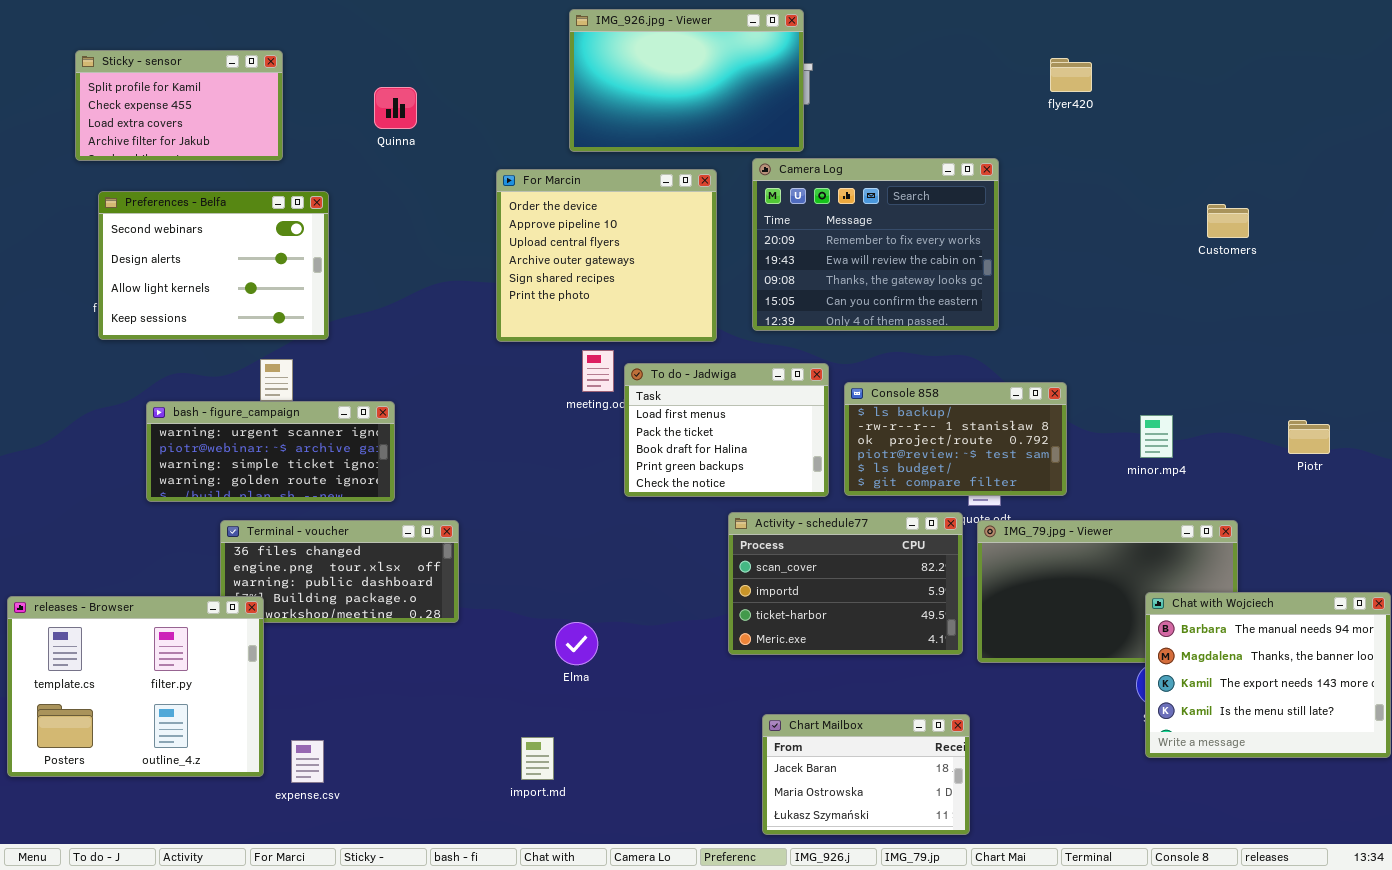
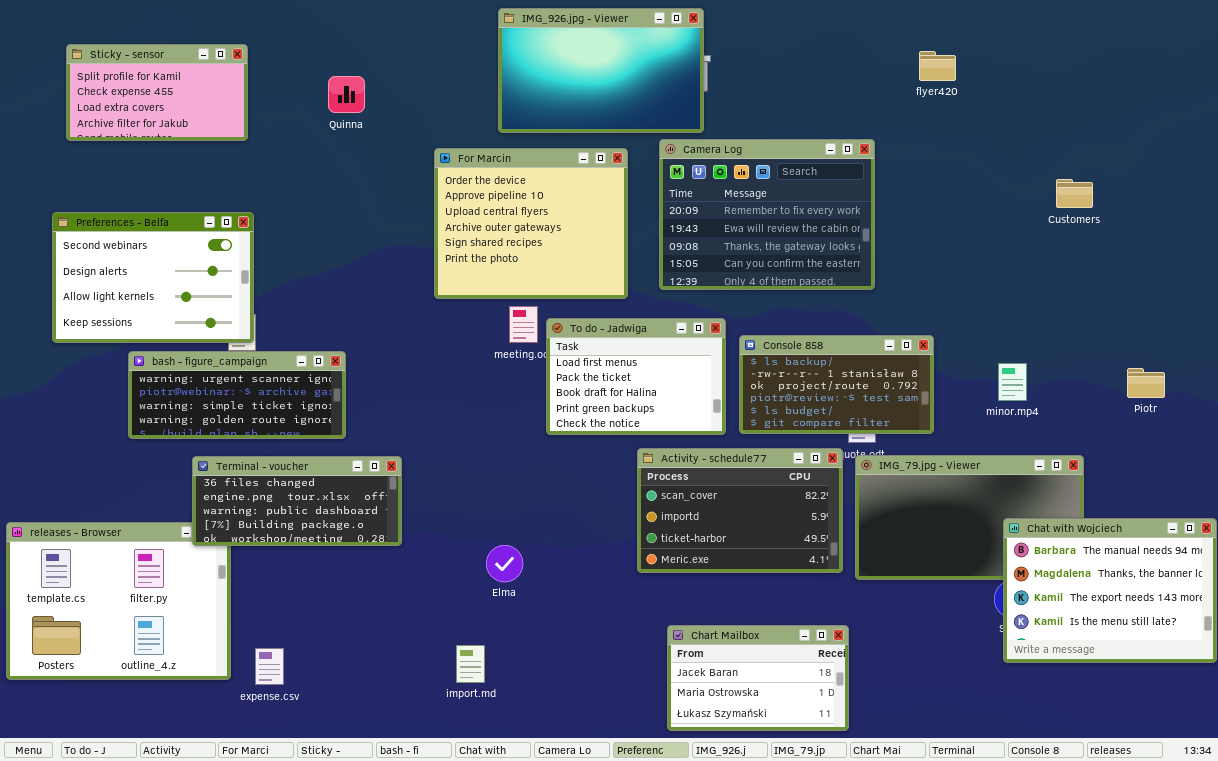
Preferences - Belfa: [98,191,329,340] -> [52,212,254,343], moved
Terminal - voucher: [220,520,459,623] -> [192,456,402,546], raised

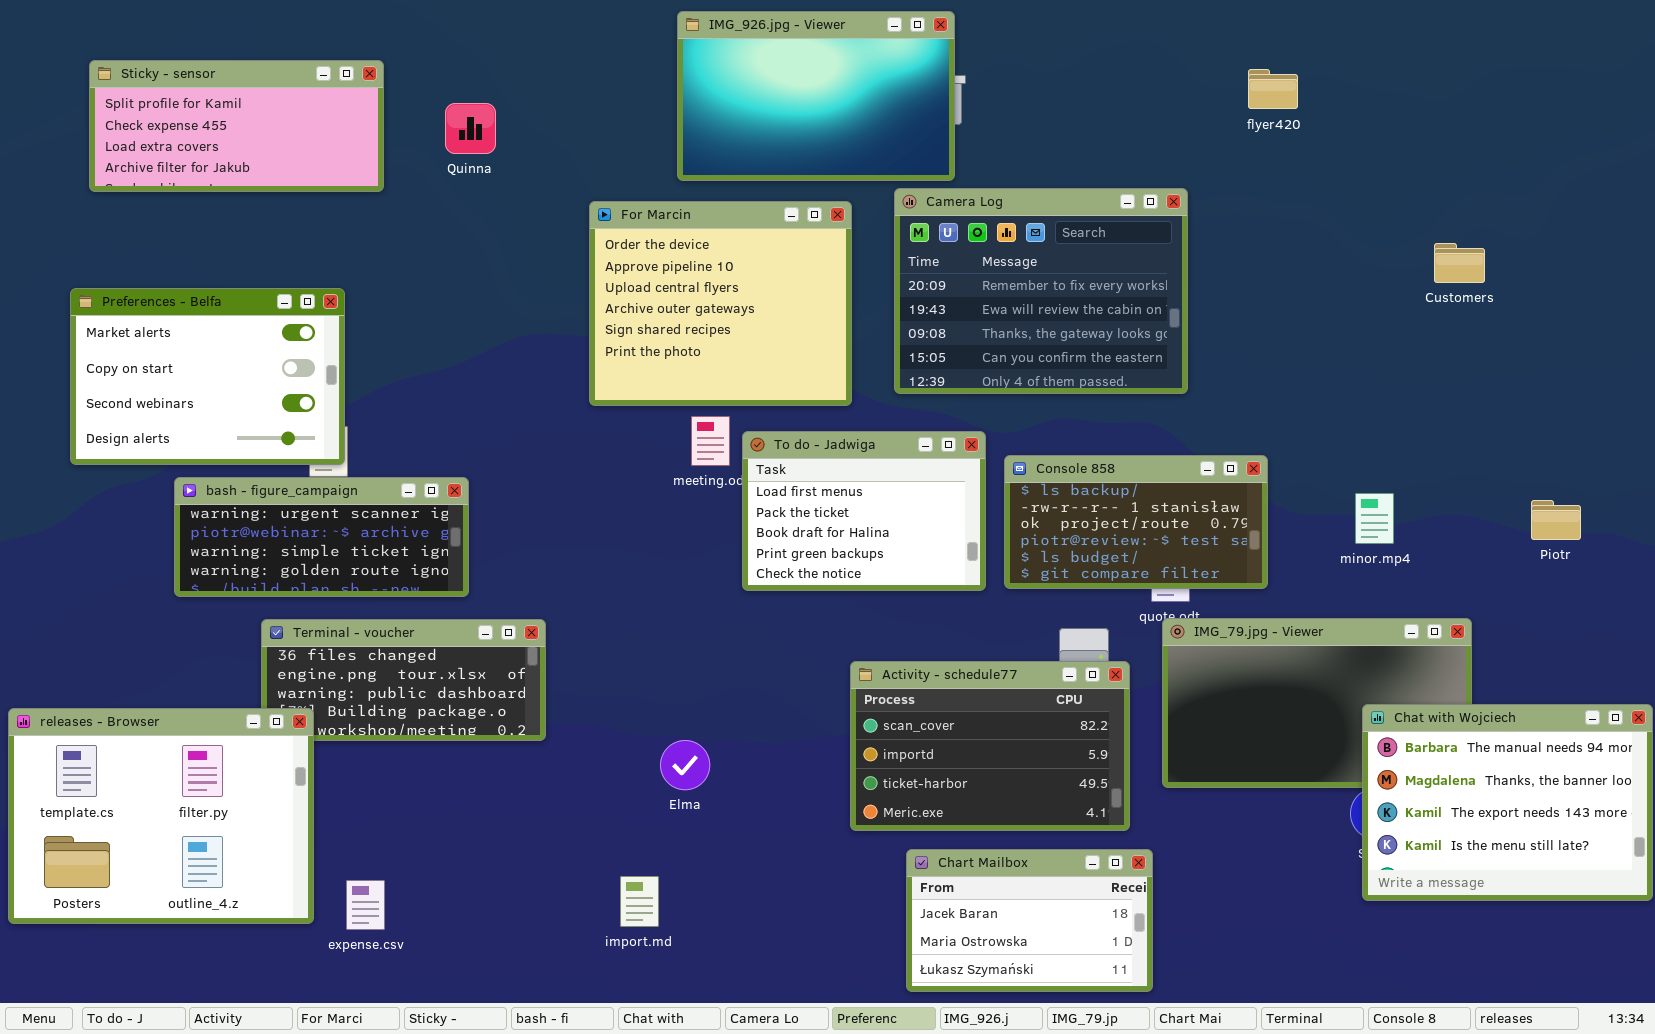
Sticky - sensor: [66,44,248,141] -> [89,60,384,192], resized
Preferences - Belfa: [52,212,254,343] -> [70,288,345,465], scrolled up 2 rows
Activity - schedule77: [637,448,843,573] -> [850,661,1130,831], moved
releases - Browser: [6,522,231,680] -> [8,708,314,924], raised

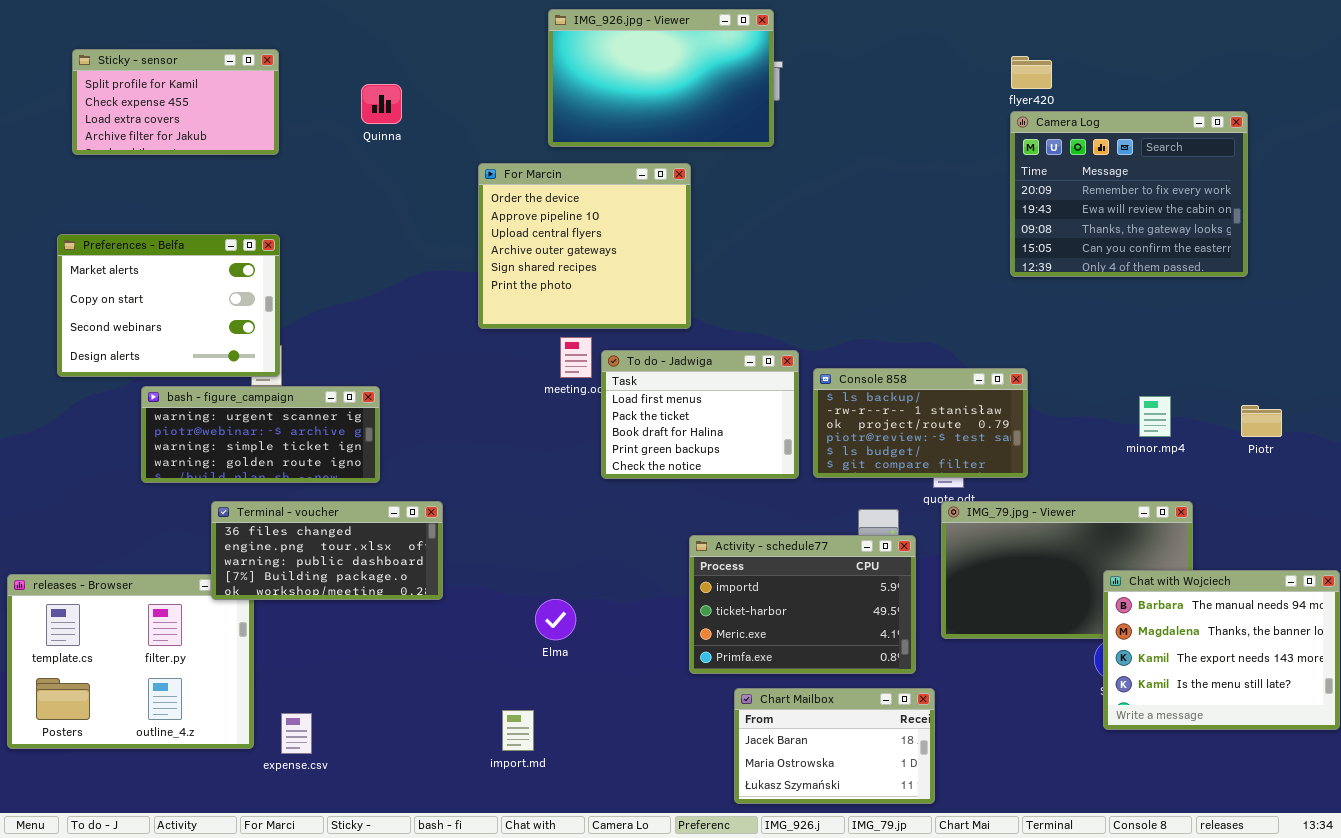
Sticky - sensor: [89,60,384,192] -> [72,49,279,155], resized
Camera Log: [894,188,1188,394] -> [1010,111,1248,277], moved
minor.mp4: [1355,493,1394,544] -> [1139,396,1171,437], moved
Terminal - voucher: [261,619,546,741] -> [211,501,443,600], raised
Activity - schedule77: [850,661,1130,831] -> [689,535,916,674], scrolled down 1 row

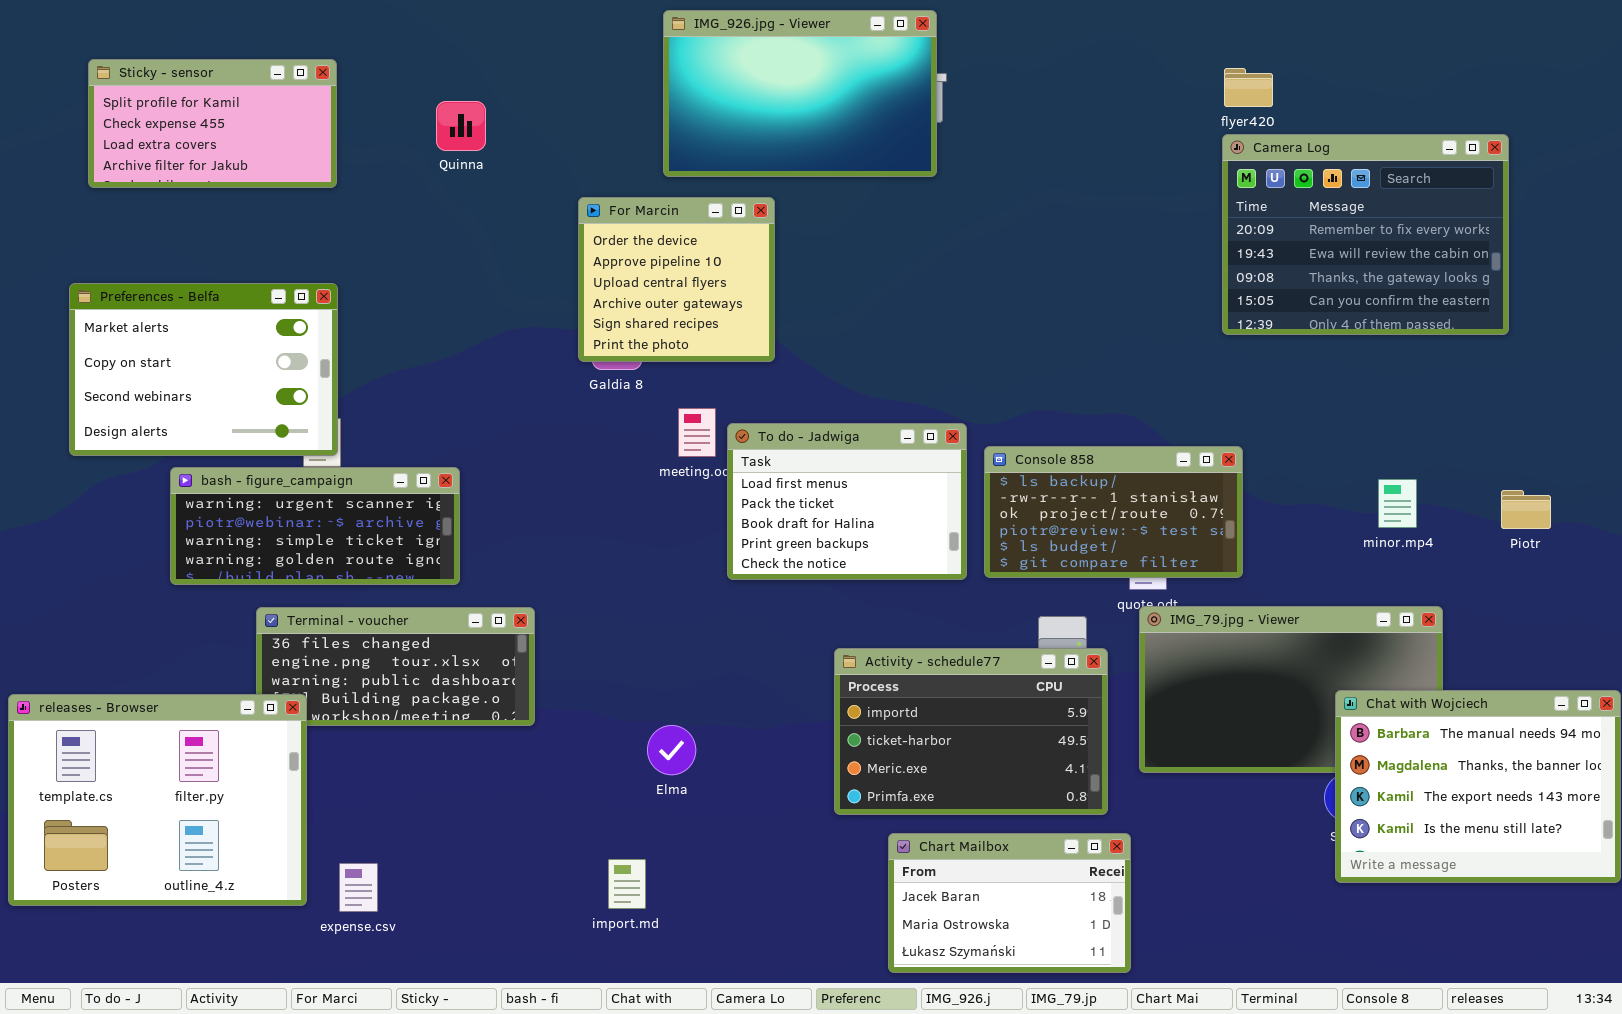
For Marcin: [478,163,691,329] -> [578,197,775,362], resized
releases - Browser: [7,574,254,749] -> [8,694,307,906], raised

